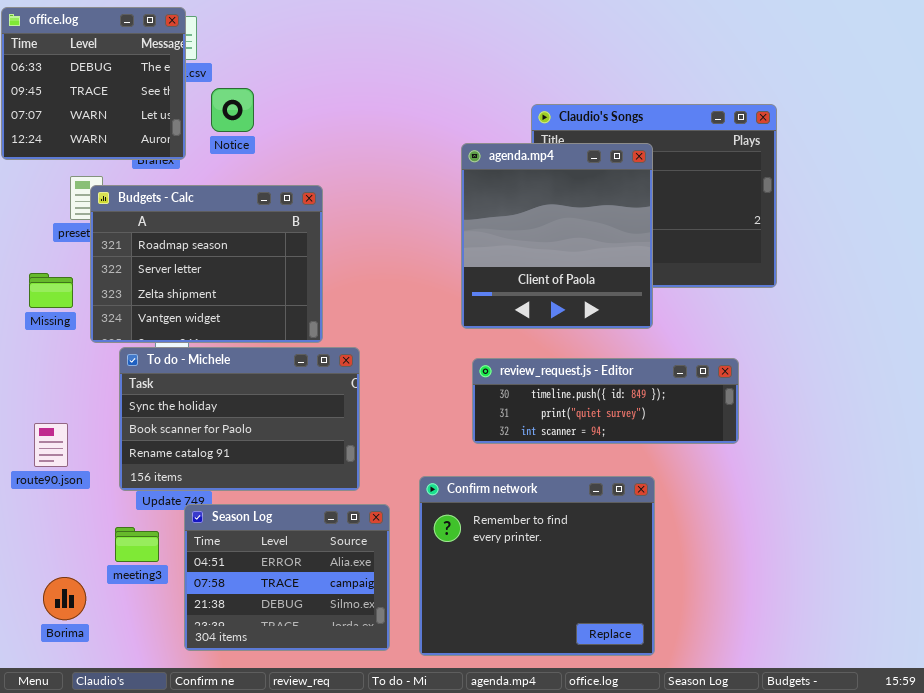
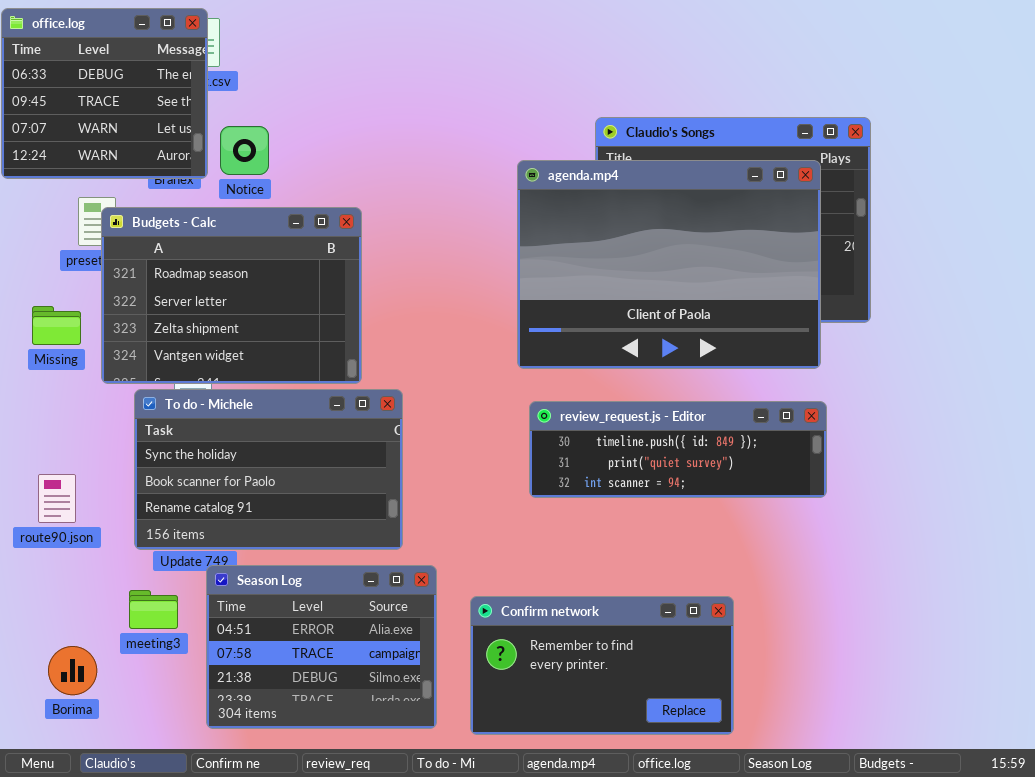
Notice: [211,88,254,132] -> [220,126,269,175], moved
agenda.mp4: [461,143,653,329] -> [517,160,821,369], resized
Confirm network: [419,476,655,656] -> [470,596,734,735], resized

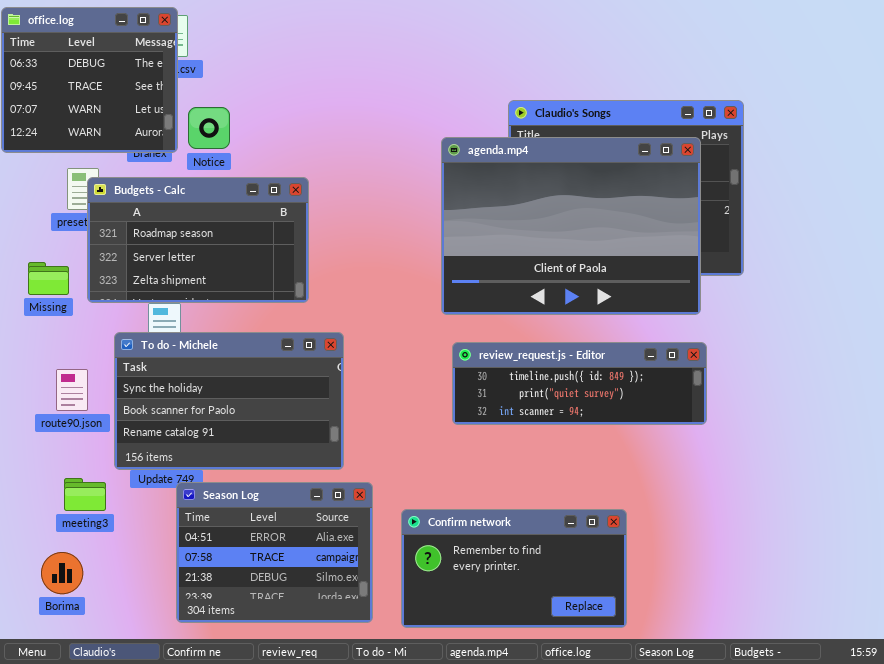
Budgets - Calc: [101,207,362,384] -> [87,177,309,303], resized
route90.json: [38,474,76,523] -> [56,369,88,411], moved
meeting3: [129,590,178,629] -> [64,478,106,511], moved

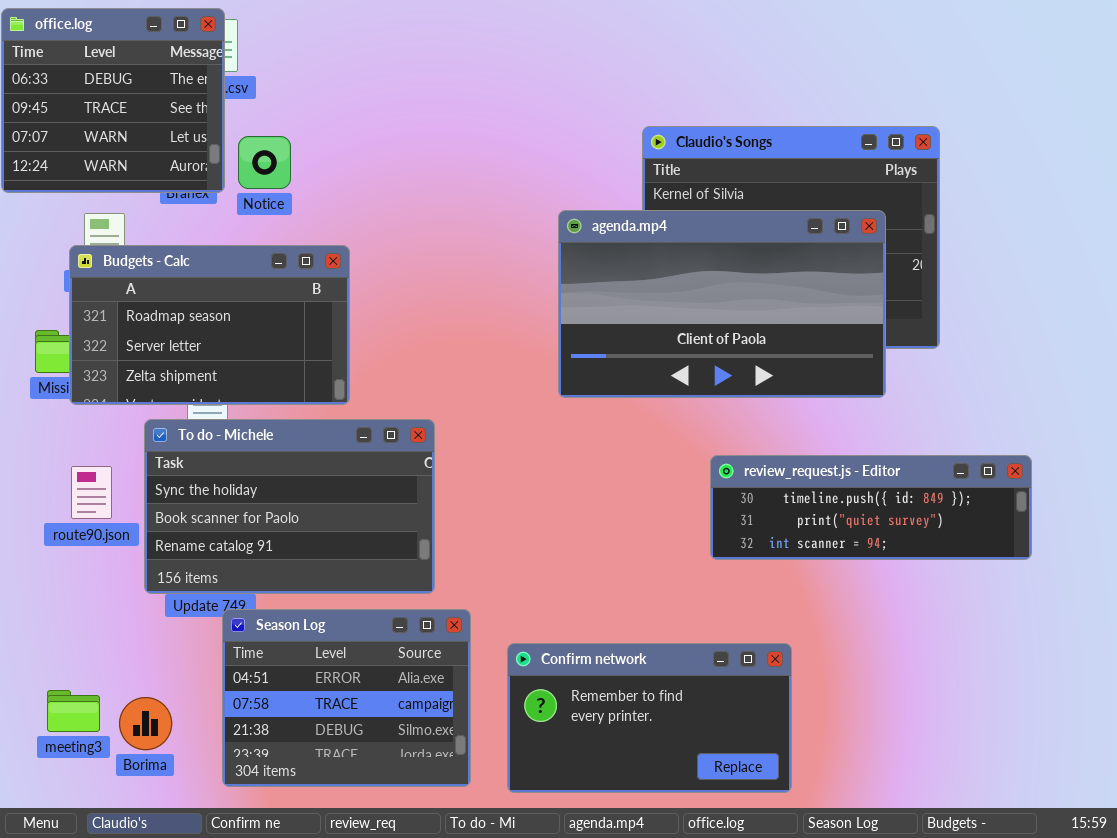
agenda.mp4: [441,137,701,315] -> [558,210,886,398], resized
Budgets - Calc: [87,177,309,303] -> [69,245,350,405], moved
review_request.js - Editor: [452,342,707,425] -> [710,455,1032,560], moved
meeting3: [64,478,106,511] -> [47,690,100,732], moved
Borima: [41,552,83,594] -> [119,697,172,750], moved

